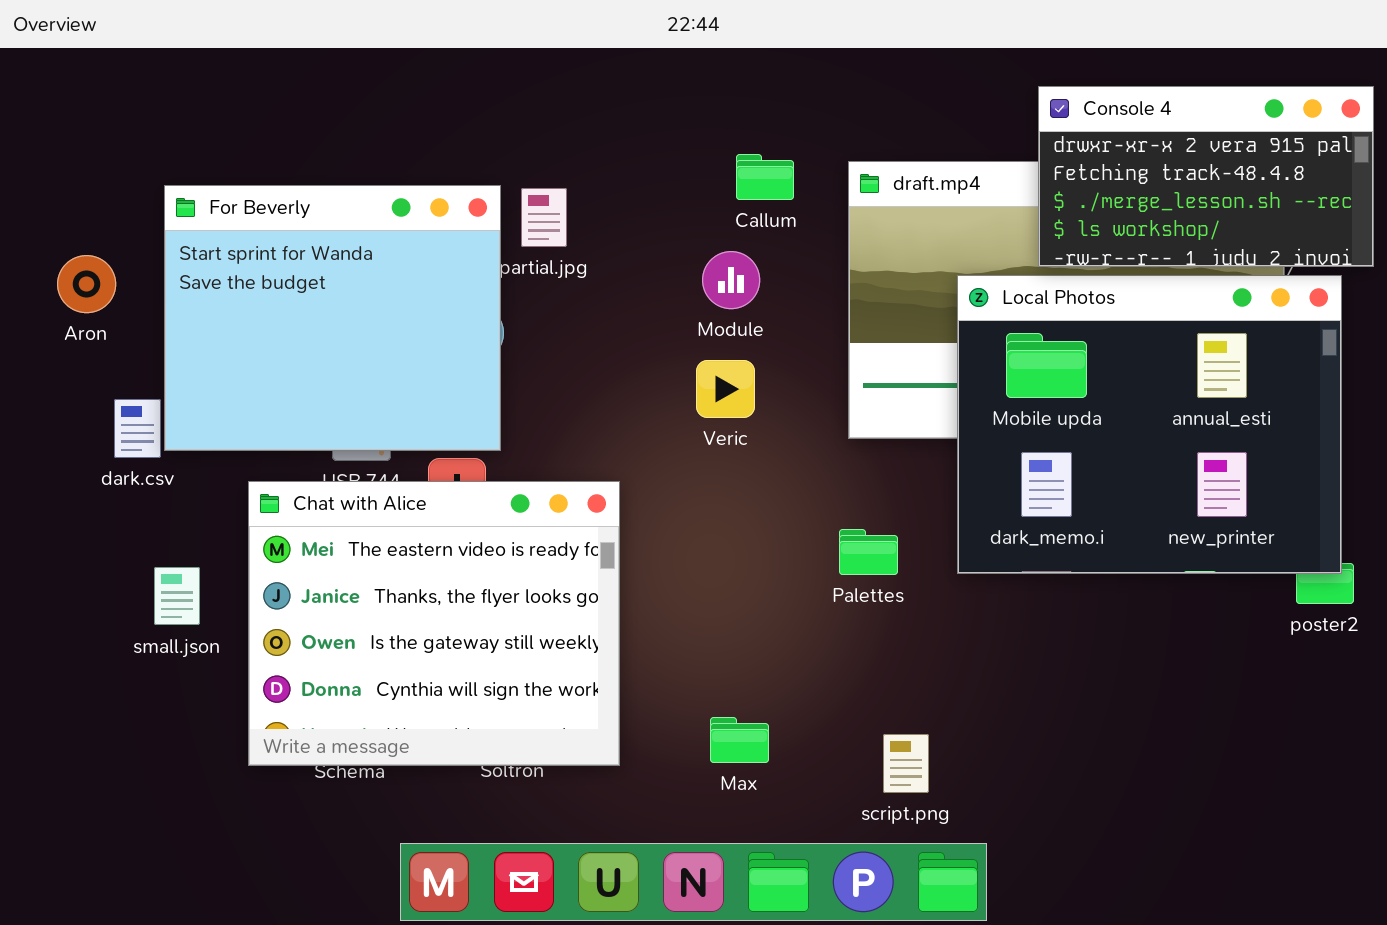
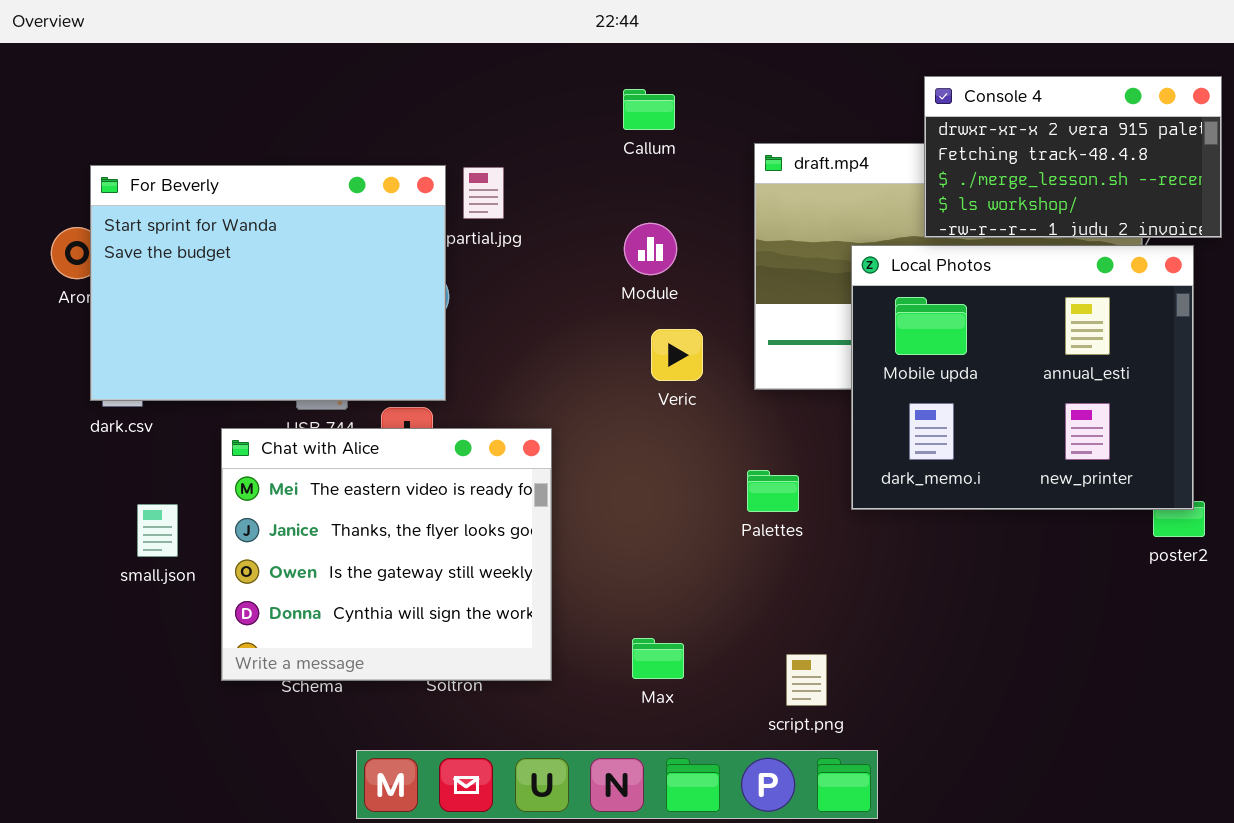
Callum: [736,154,794,200] -> [623,89,675,130], moved
For Beverly: [164,185,501,451] -> [90,165,446,401], resized
Veric: [696,360,755,418] -> [651,329,703,381], moved

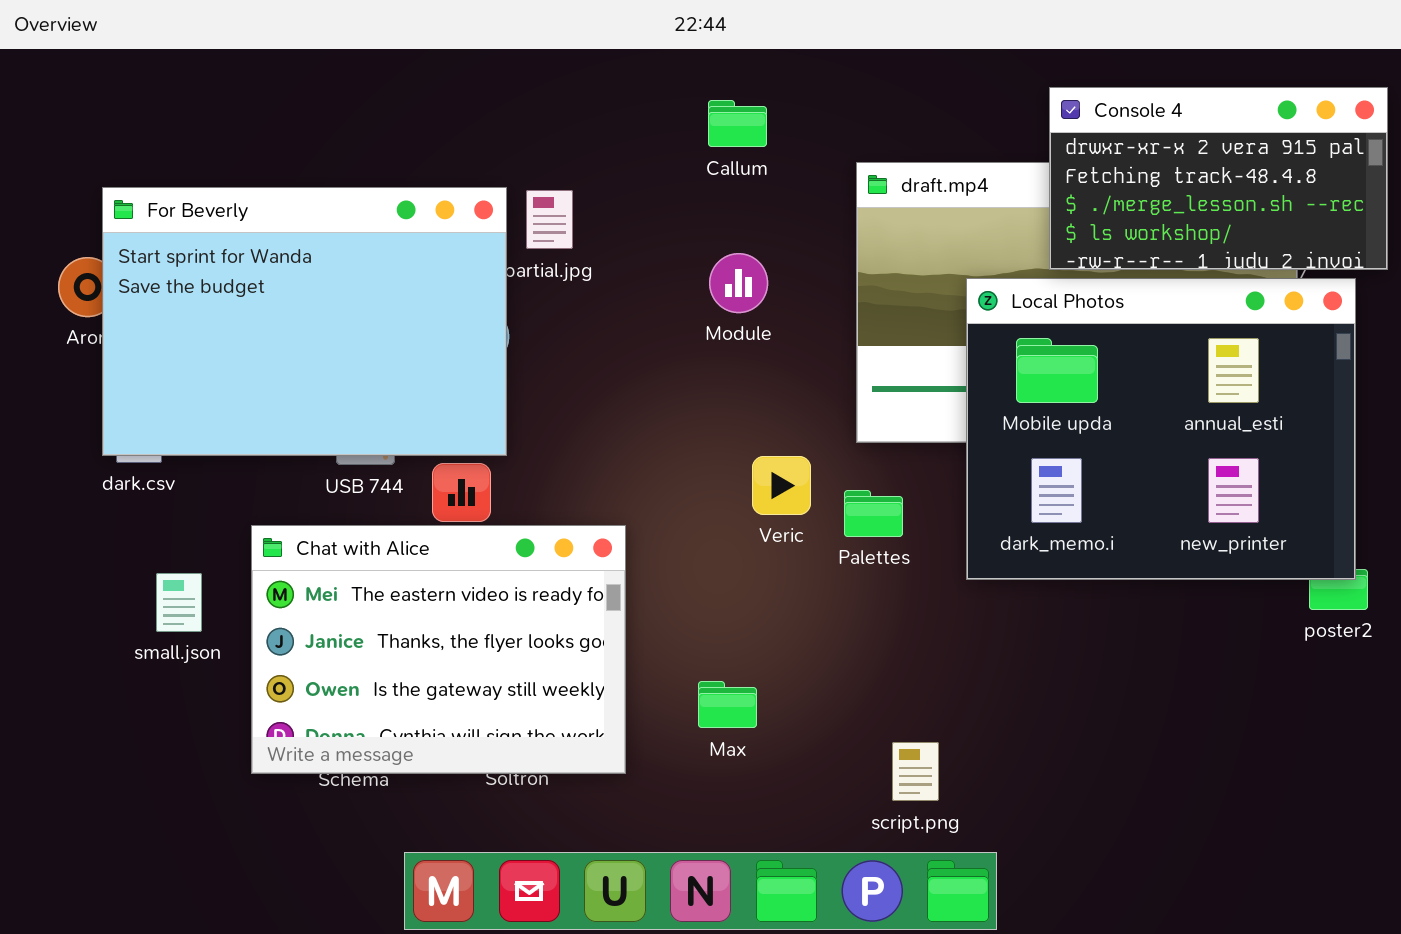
Veric: [651,329,703,381] -> [752,456,811,515], moved
Chat with Alice: [221,428,552,681] -> [251,525,626,774], resized
Palettes: [747,470,799,512] -> [844,490,903,537], moved
Max: [632,638,684,679] -> [698,681,757,728], moved

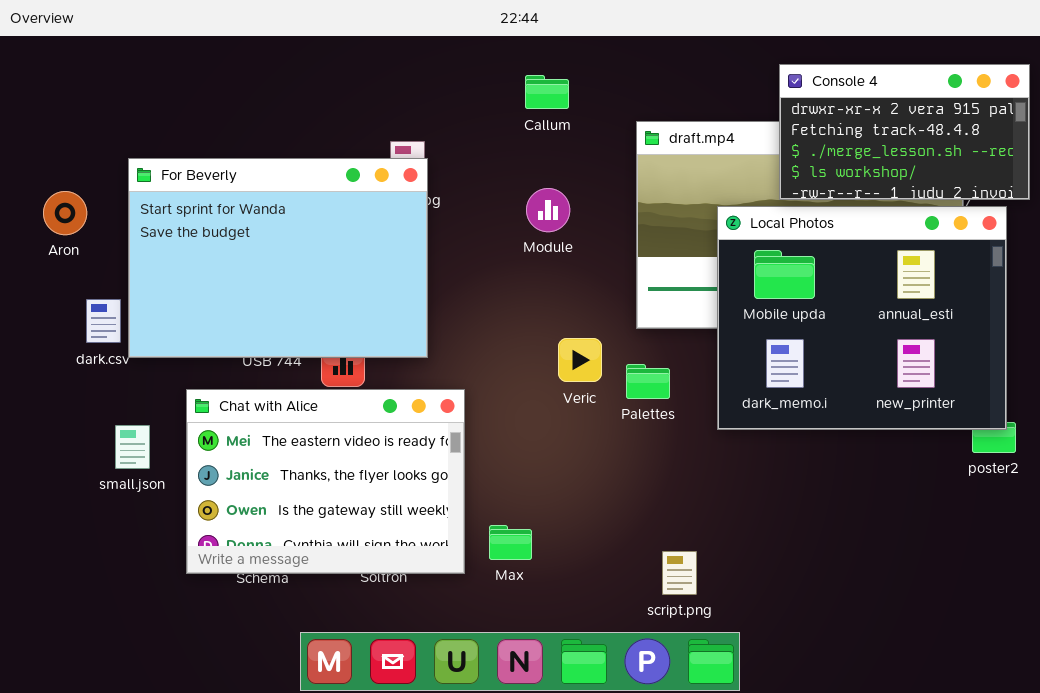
For Beverly: [102,187,507,456] -> [128,158,428,358], moved
Max: [698,681,757,728] -> [489,525,532,560], moved

